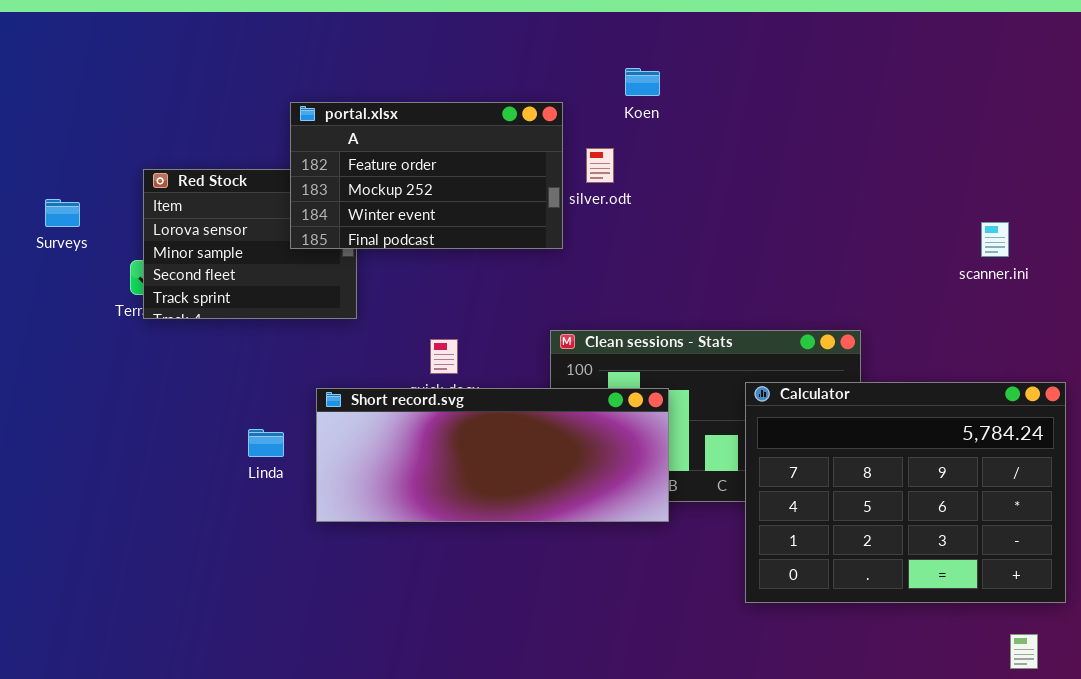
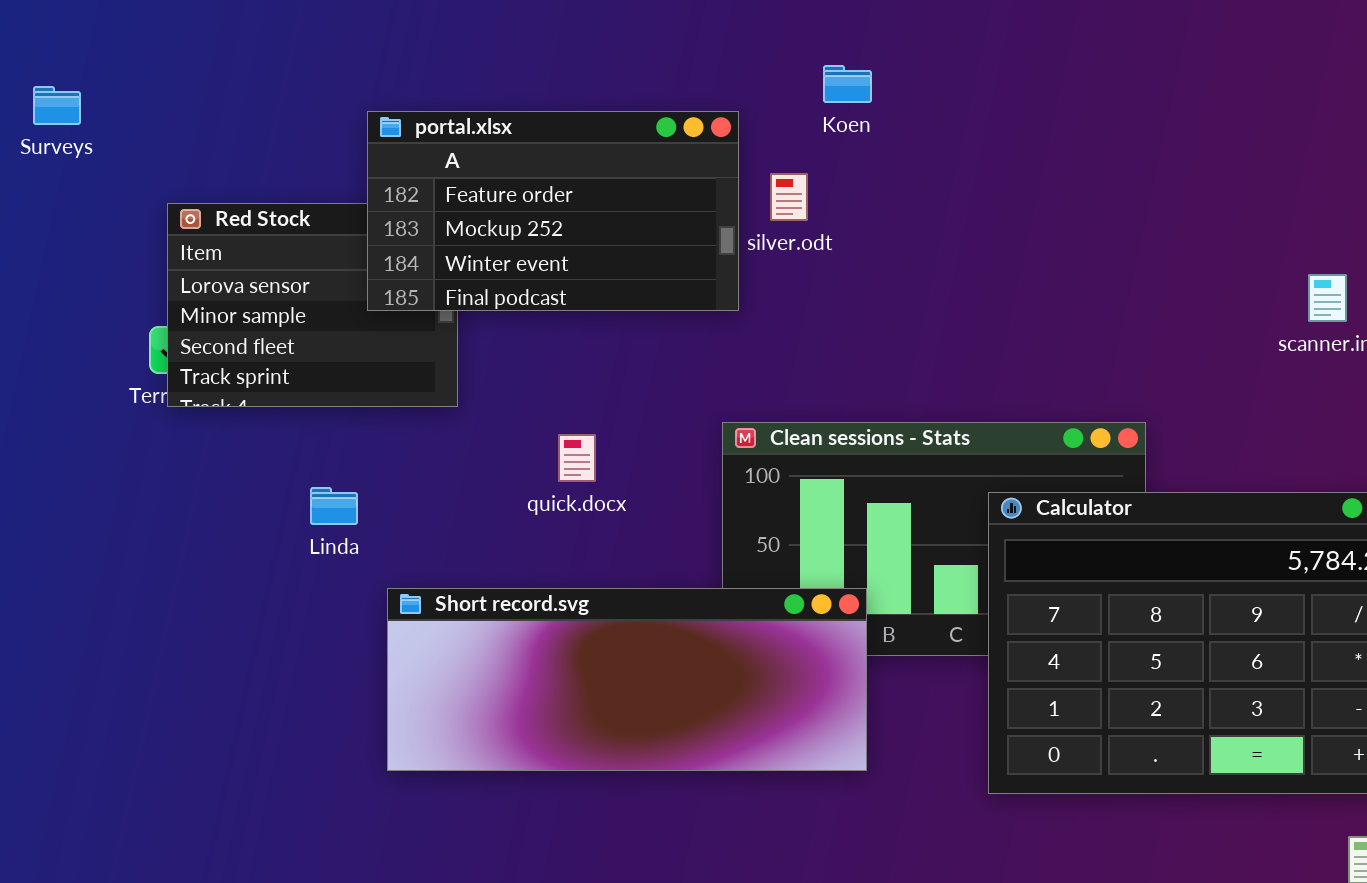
Surveys: [45,199,80,227] -> [33,86,81,125], moved
Short record.svg: [316,388,669,522] -> [387,588,867,771], moved
Linda: [248,429,284,457] -> [310,487,358,525], moved

